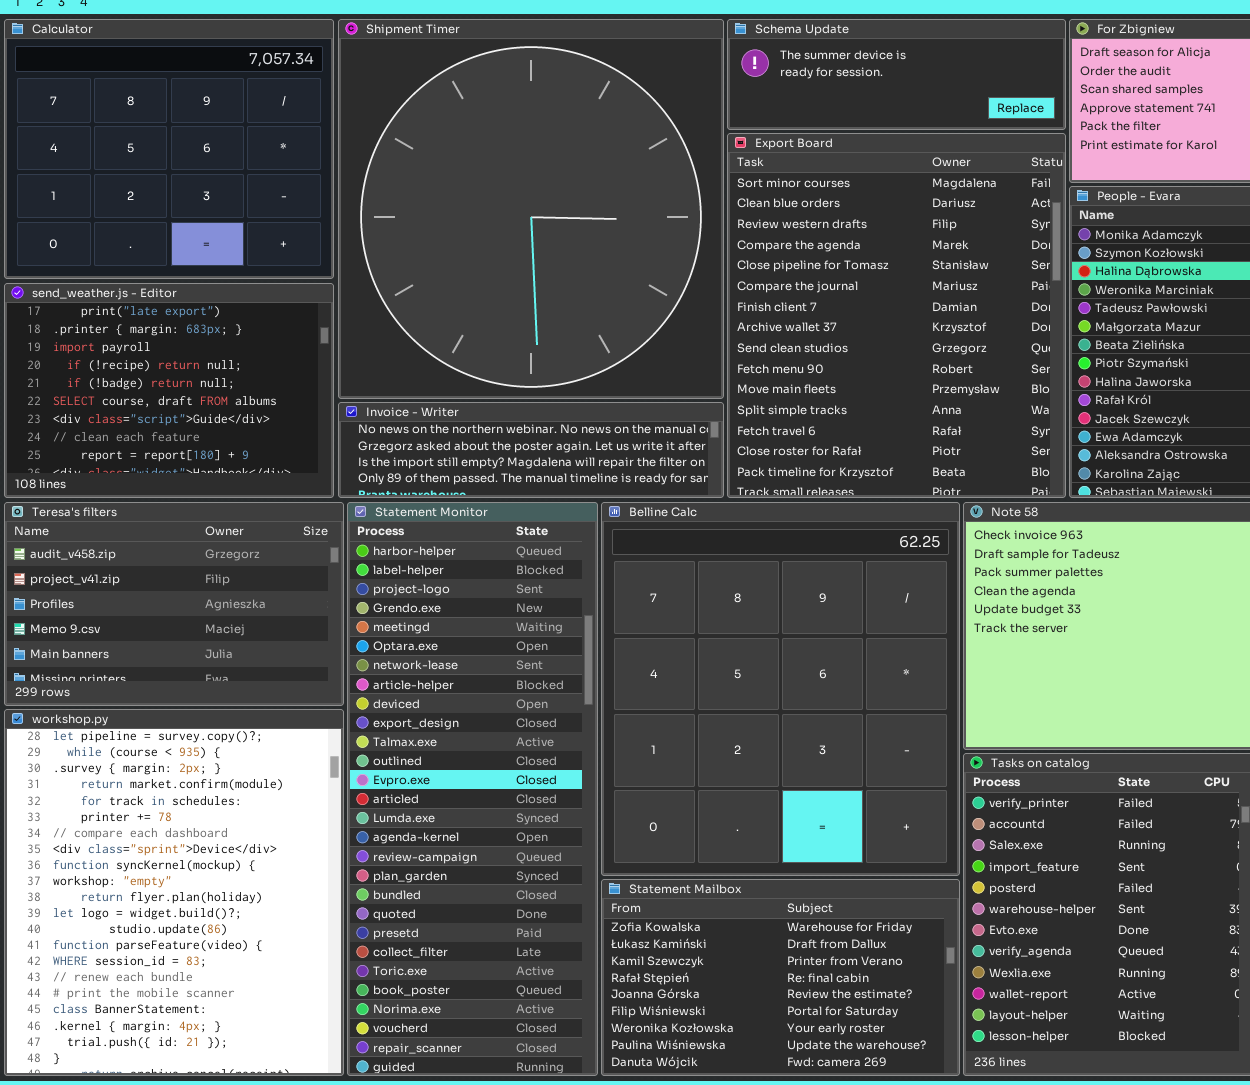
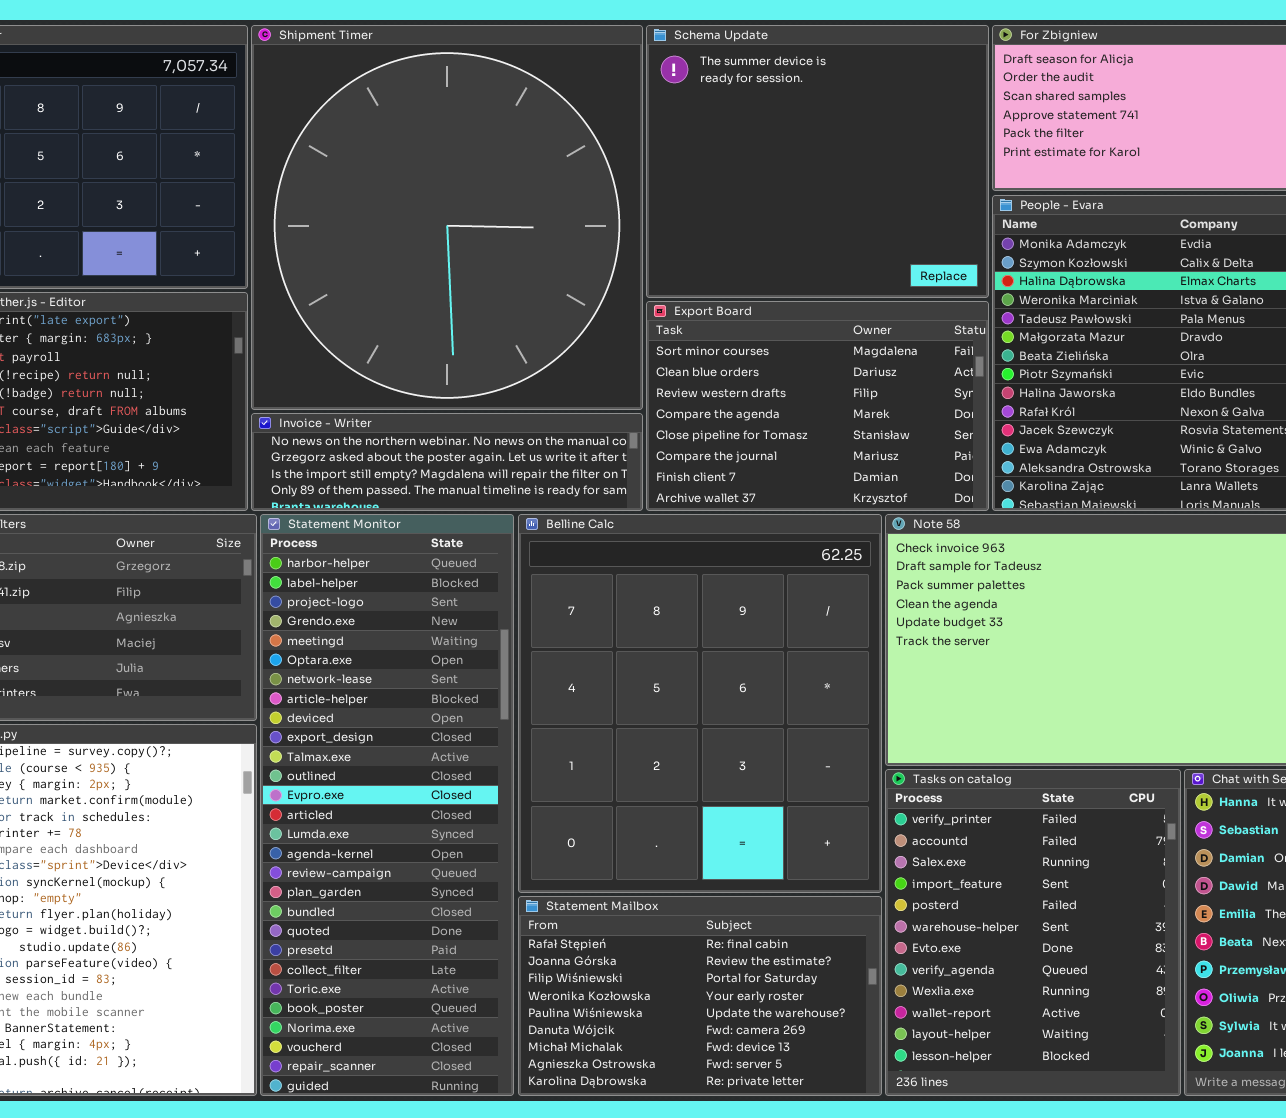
Schema Update: [727,19,1066,130] -> [646,25,989,298], resized
Export Board: [727,133,1066,498] -> [646,301,989,511], resized
Statement Mailbox: [601,879,960,1076] -> [518,896,882,1096], scrolled down 3 rows

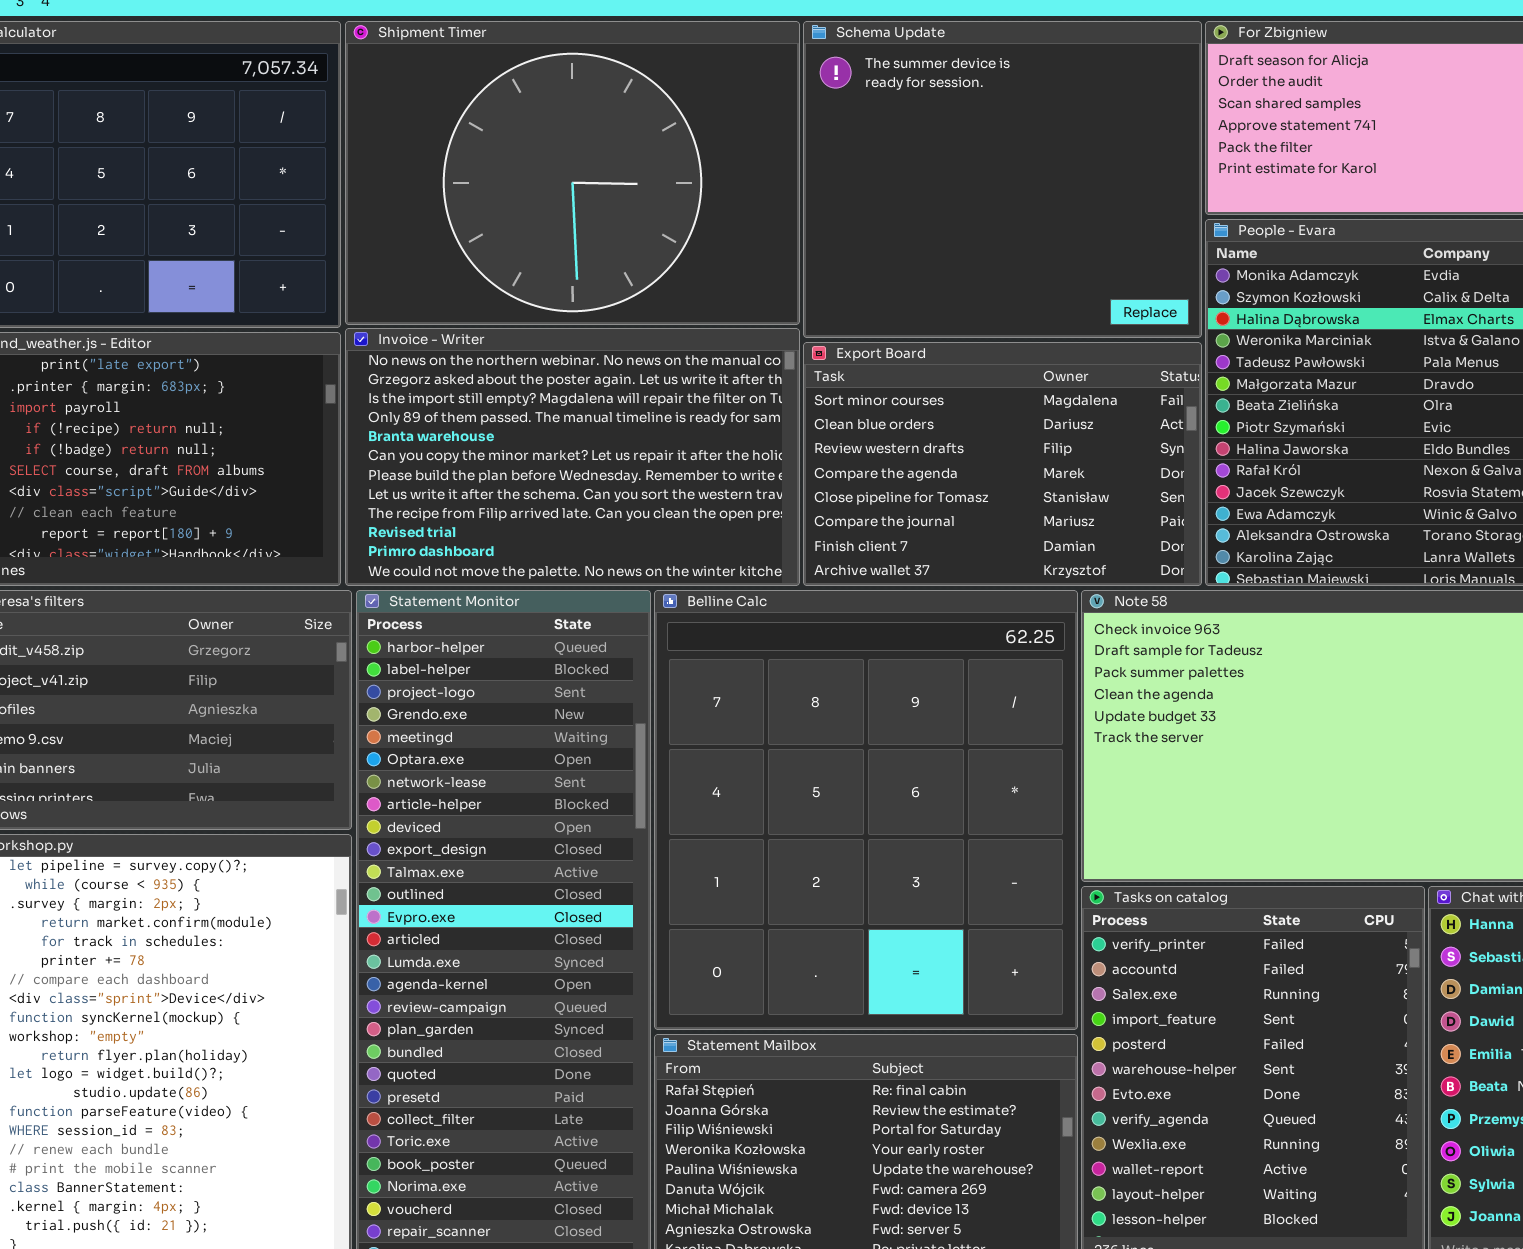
Shipment Timer: [251,25,643,410] -> [345,21,800,325], resized
Invoice - Writer: [251,413,643,511] -> [345,328,800,586], resized

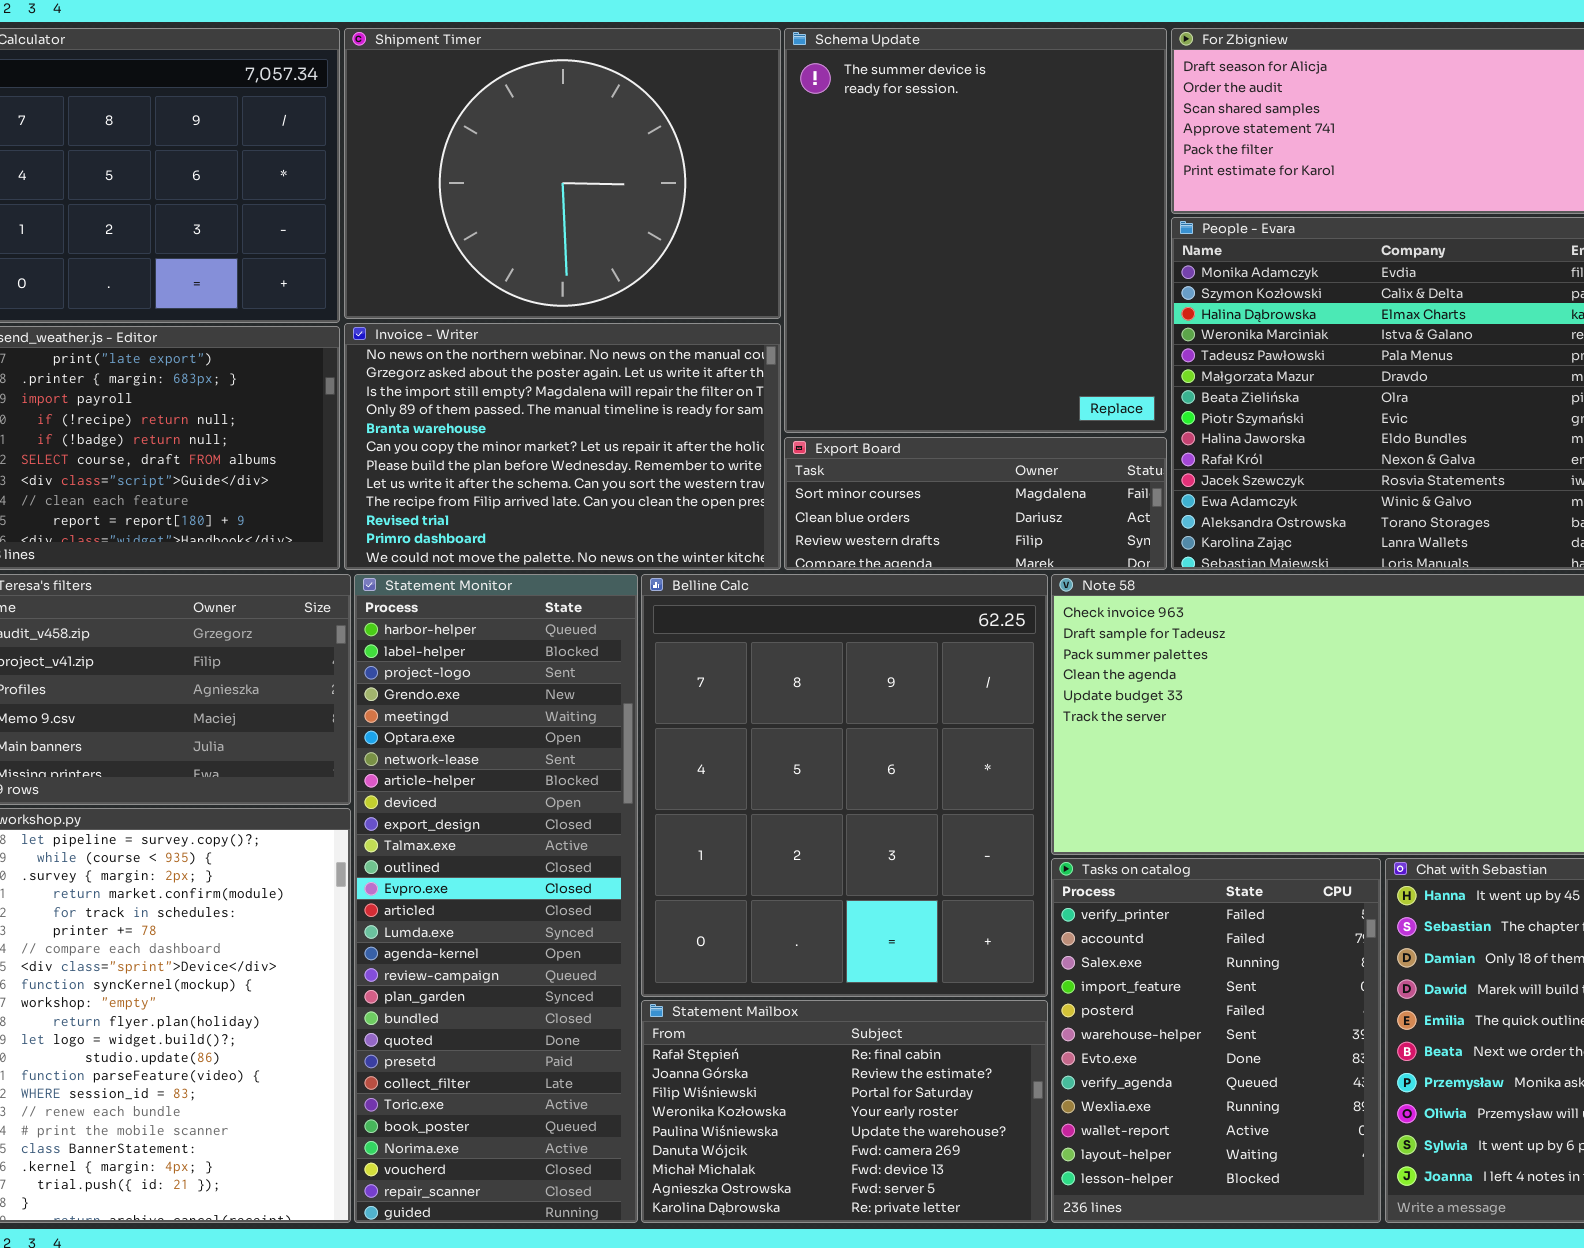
Schema Update: [803,21,1202,338] -> [784,28,1167,433], resized
Export Board: [803,342,1202,586] -> [784,437,1167,570], resized

